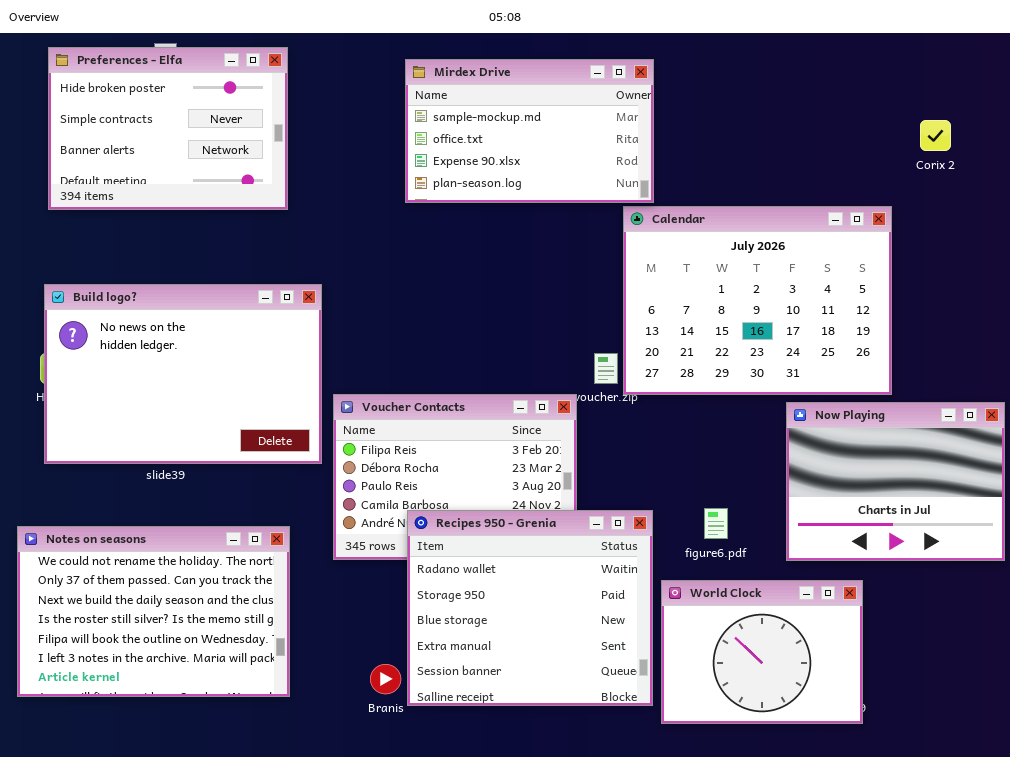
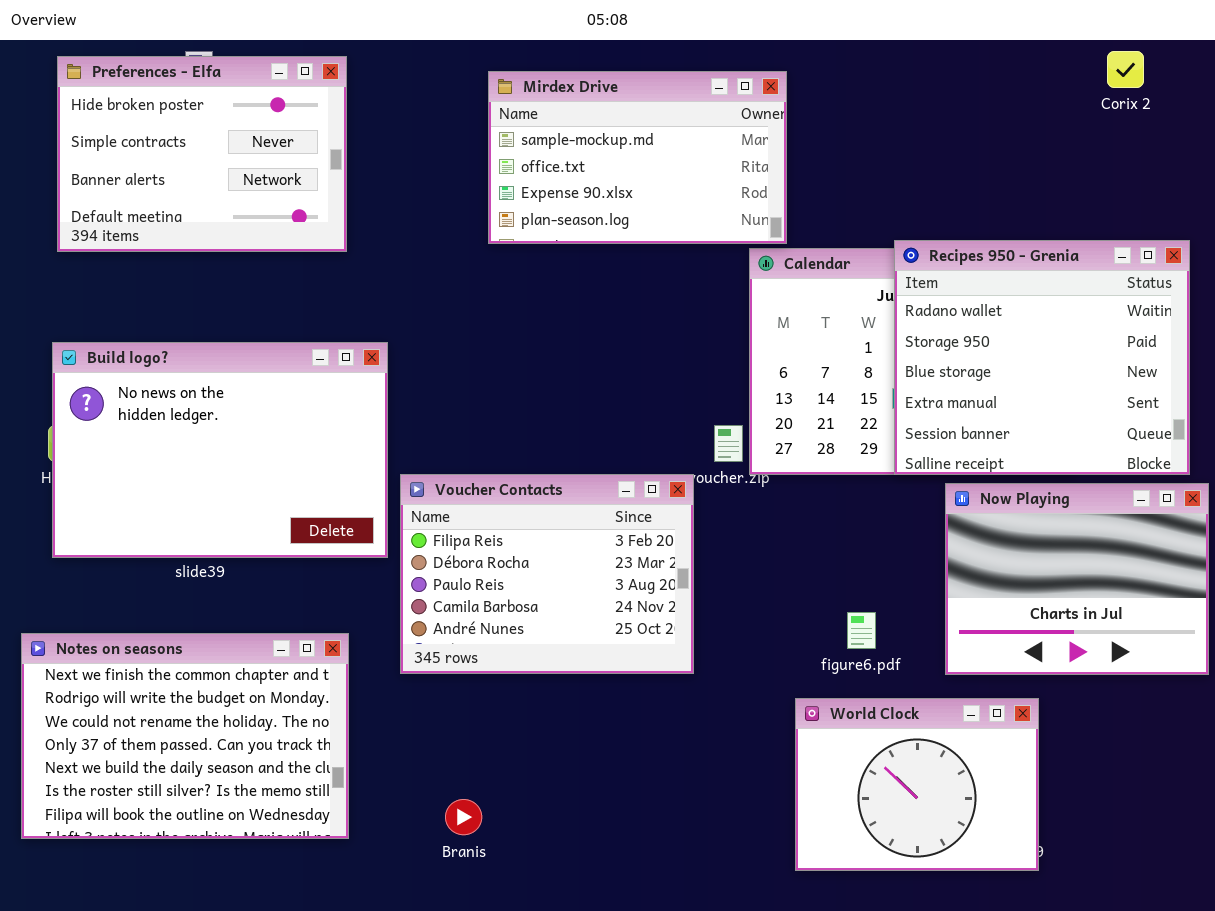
Corix 2: [920,120,951,151] -> [1107,51,1144,88], moved
Recipes 950 - Grenia: [407,510,653,706] -> [894,240,1190,475], moved
Notes on seasons: [17,526,290,697] -> [21,633,349,839], scrolled up 2 rows

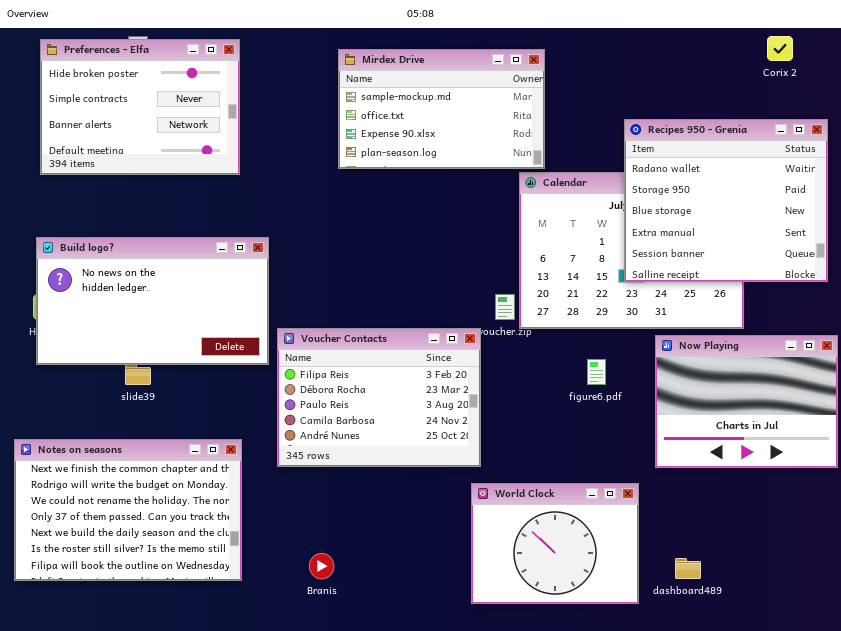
Recipes 950 - Grenia: [894,240,1190,475] -> [624,119,828,282], moved
Build logo?: [52,342,388,558] -> [36,237,269,365], resized
figure6.pdf: [847,612,876,649] -> [587,359,606,385], moved
World Clock: [795,698,1039,871] -> [471,483,639,604], moved

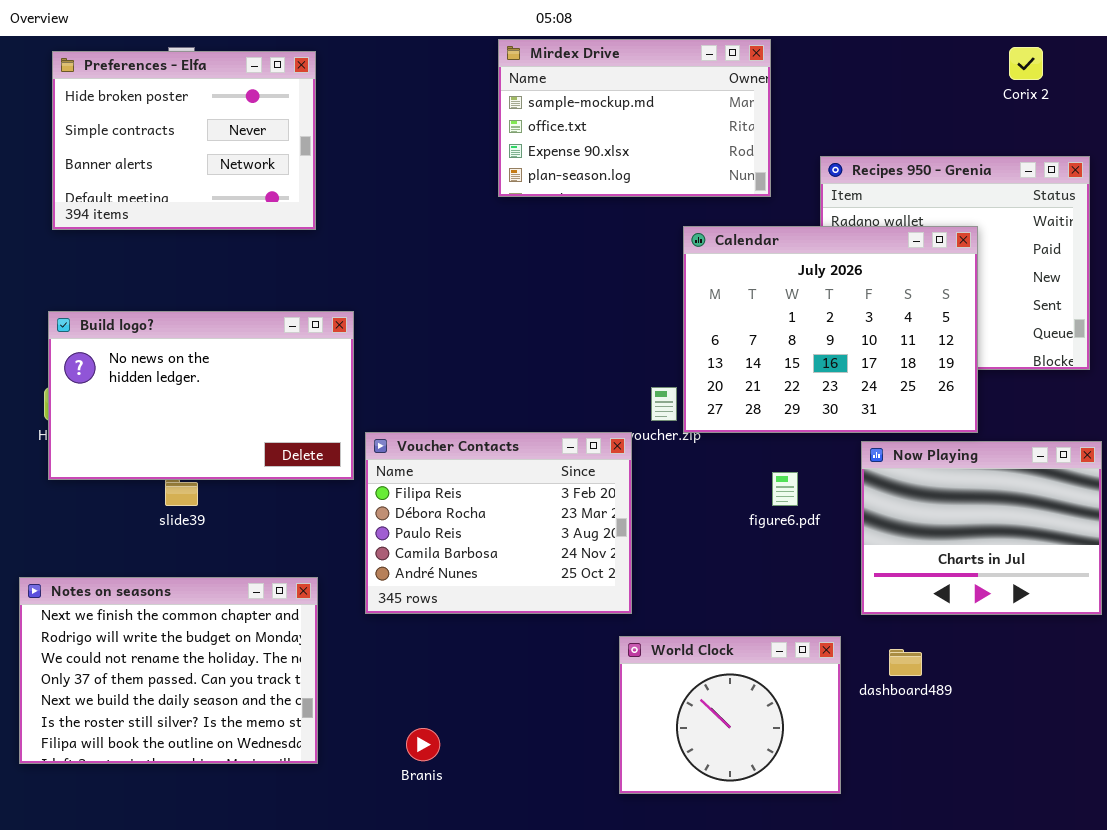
Mirdex Drive: [338,49,545,169] -> [498,39,771,197], moved
Calendar: [519,172,744,329] -> [683,226,978,433], raised
dashboard489: [675,558,701,579] -> [889,649,922,676], moved

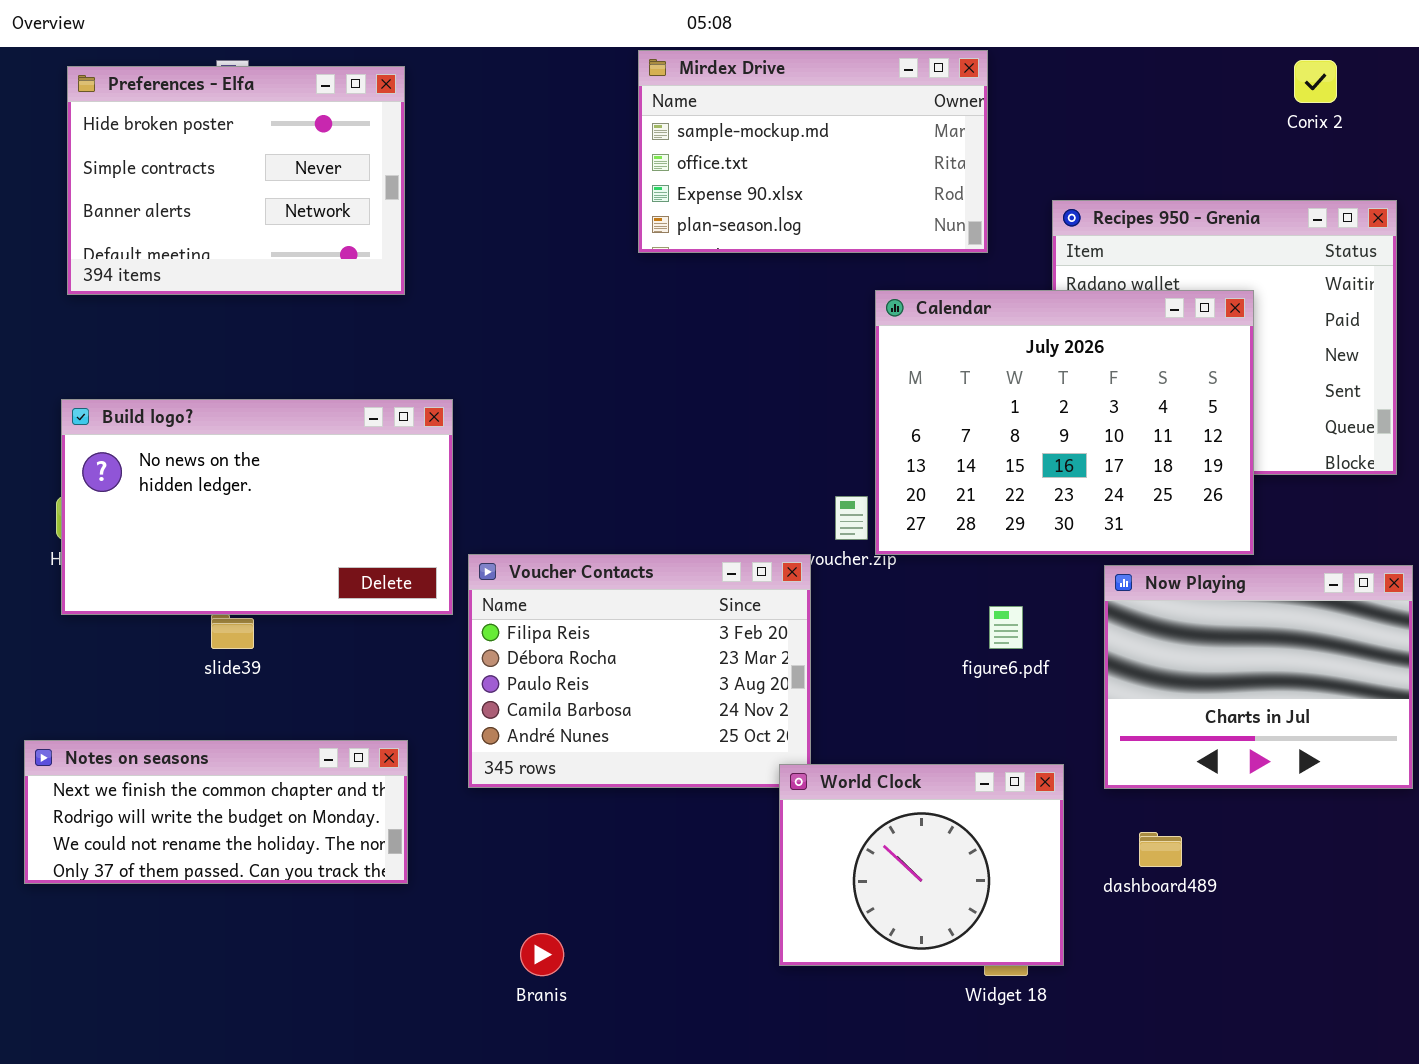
Notes on seasons: [19,577,318,764] -> [24,740,408,884], resized
World Clock: [619,636,841,794] -> [779,764,1064,966], moved

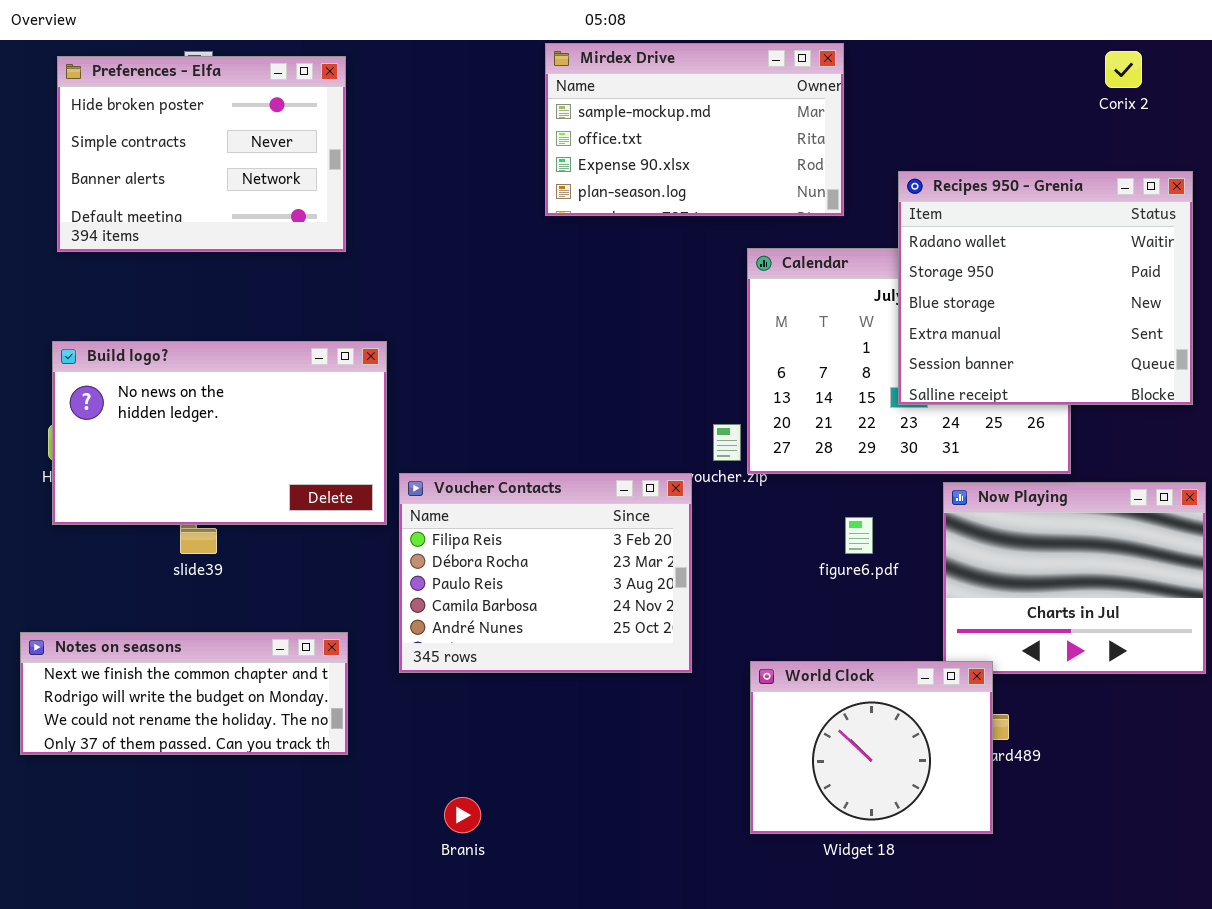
Recipes 950 - Grenia: [1052,200,1397,475] -> [898,171,1193,405], raised
World Clock: [779,764,1064,966] -> [750,661,993,834], moved

